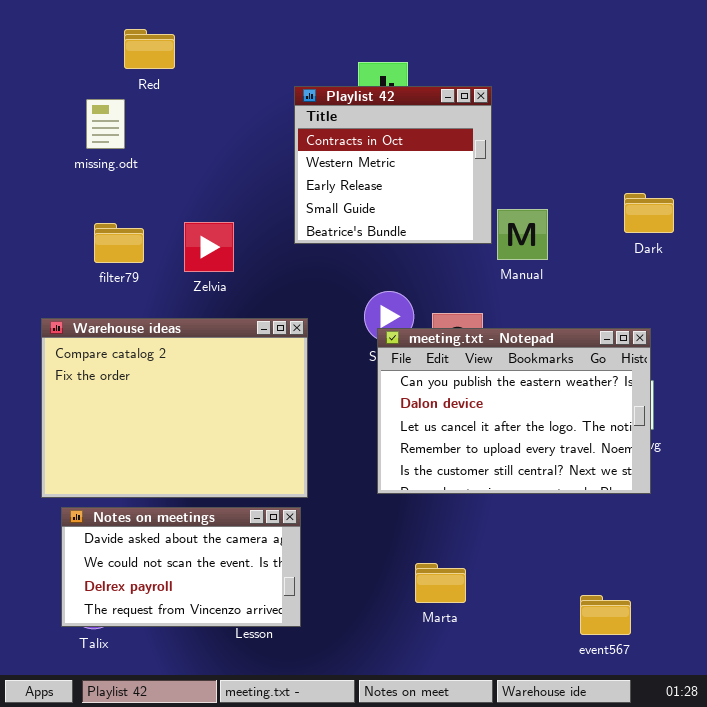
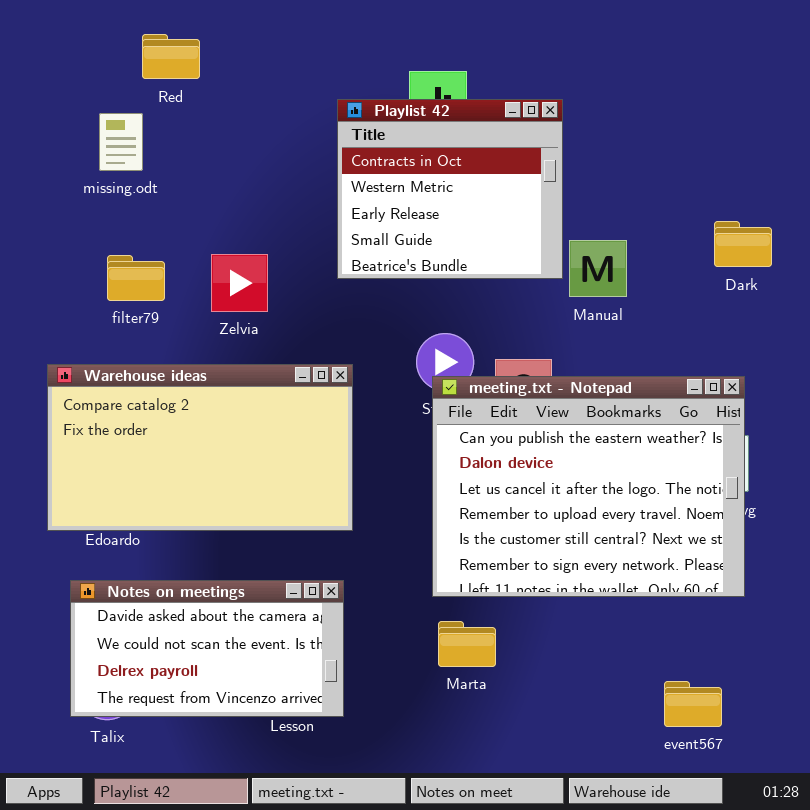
Warehouse ideas: [41,318,308,498] -> [47,364,353,531], resized
meeting.txt - Notepad: [377,328,651,494] -> [432,376,745,597], resized
Marta: [415,563,466,603] -> [438,621,496,667], moved

